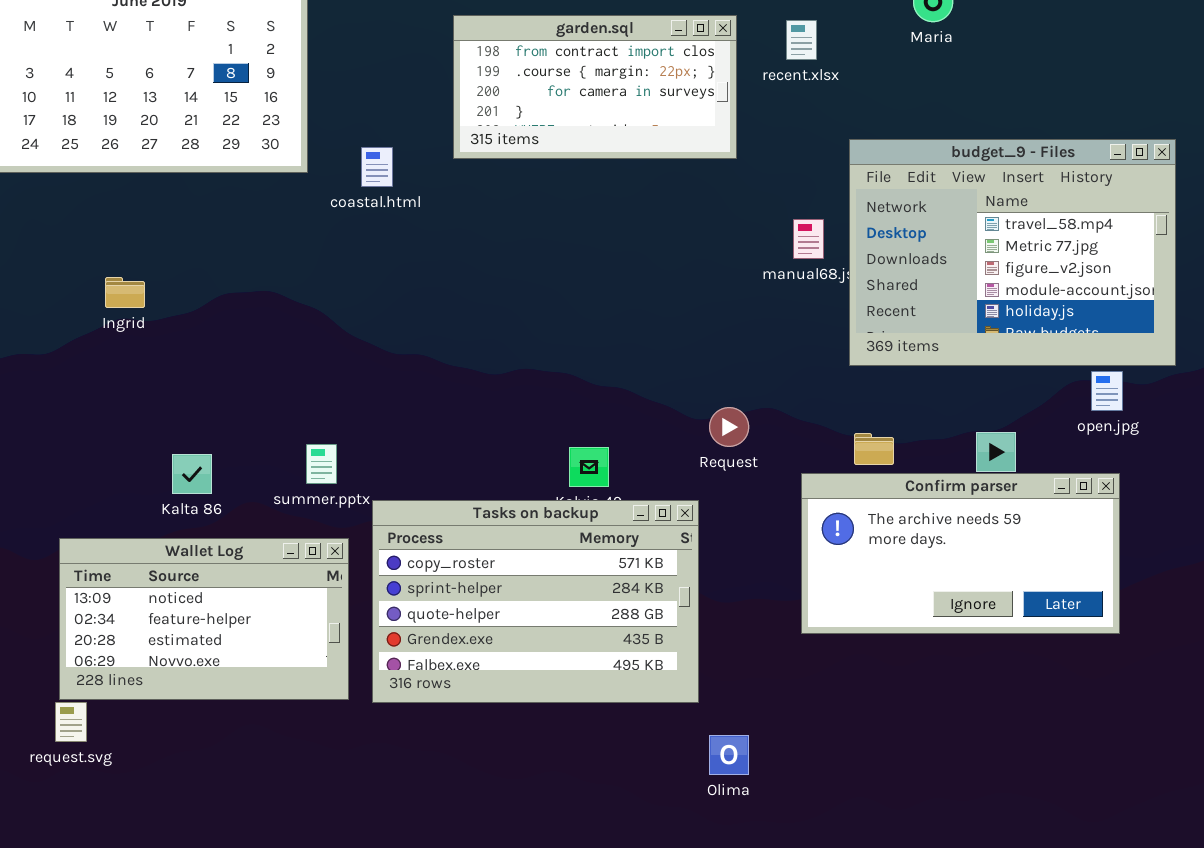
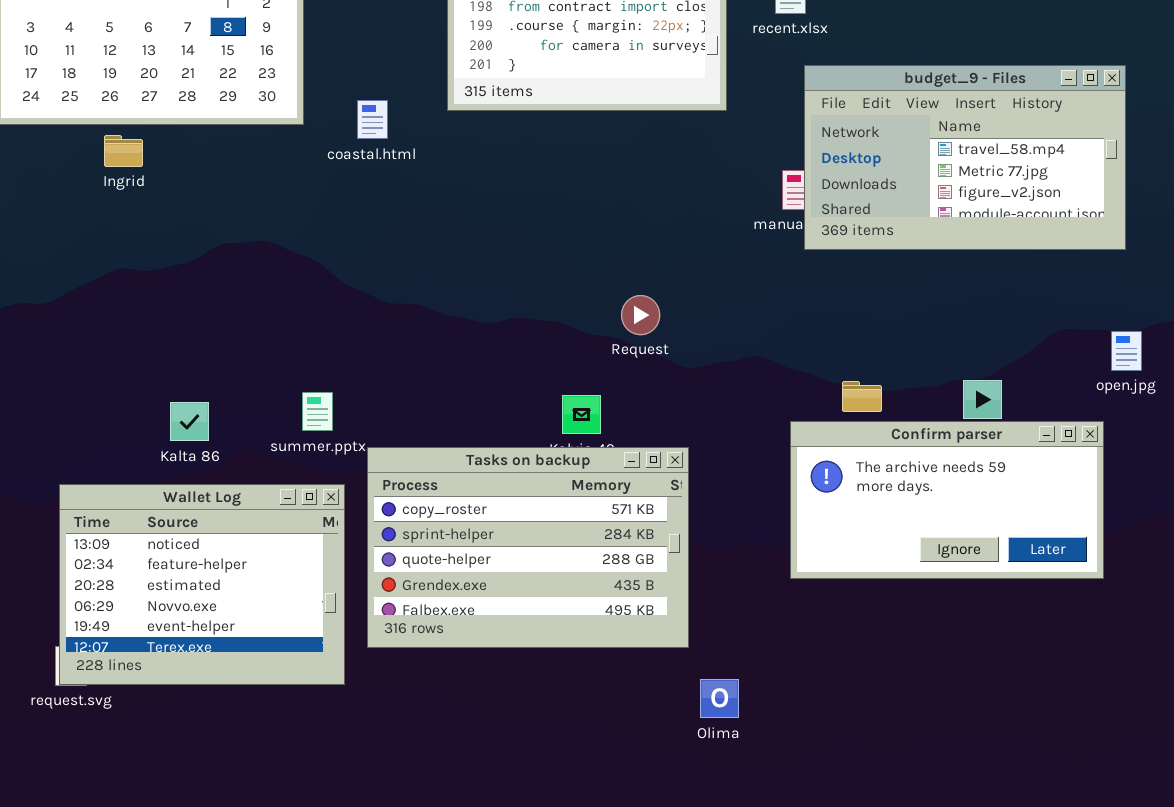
budget_9 - Files: [849,139,1176,366] -> [804,65,1126,250], moved, resized
Ingrid: [105,277,145,308] -> [104,135,143,167], moved
open.jpg: [1091,371,1123,411] -> [1111,331,1142,371], moved
Request: [709,407,749,447] -> [621,295,660,335], moved
Wallet Log: [59,538,349,700] -> [59,484,345,685], resized

